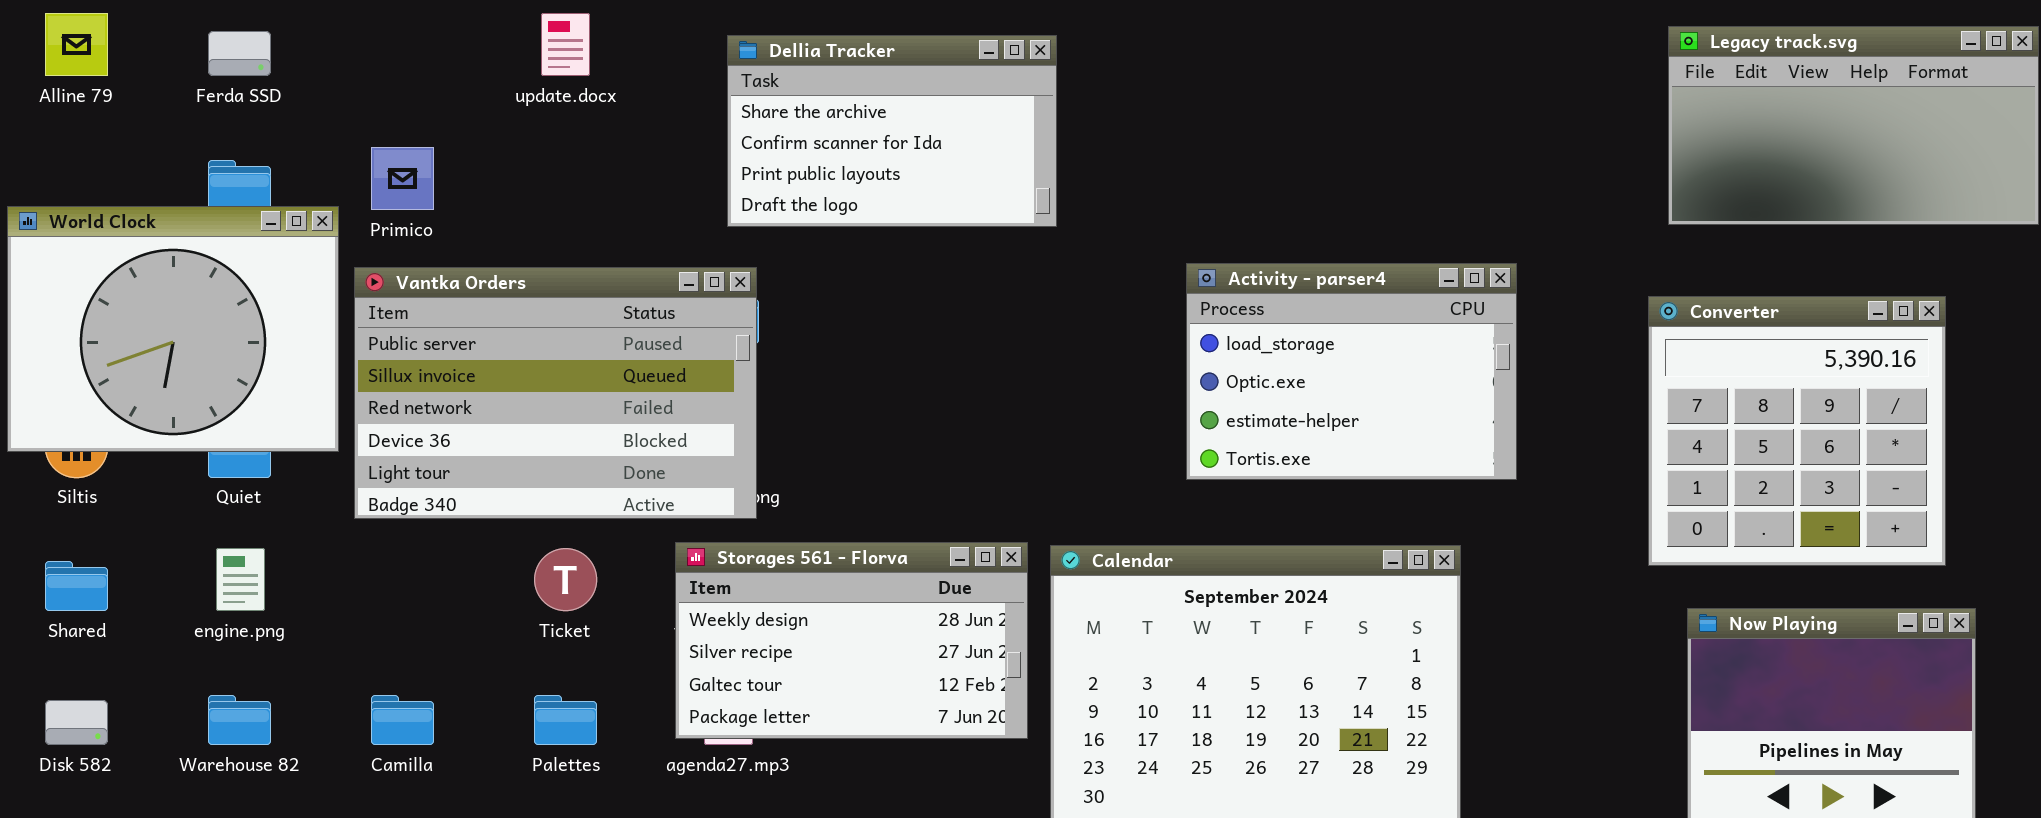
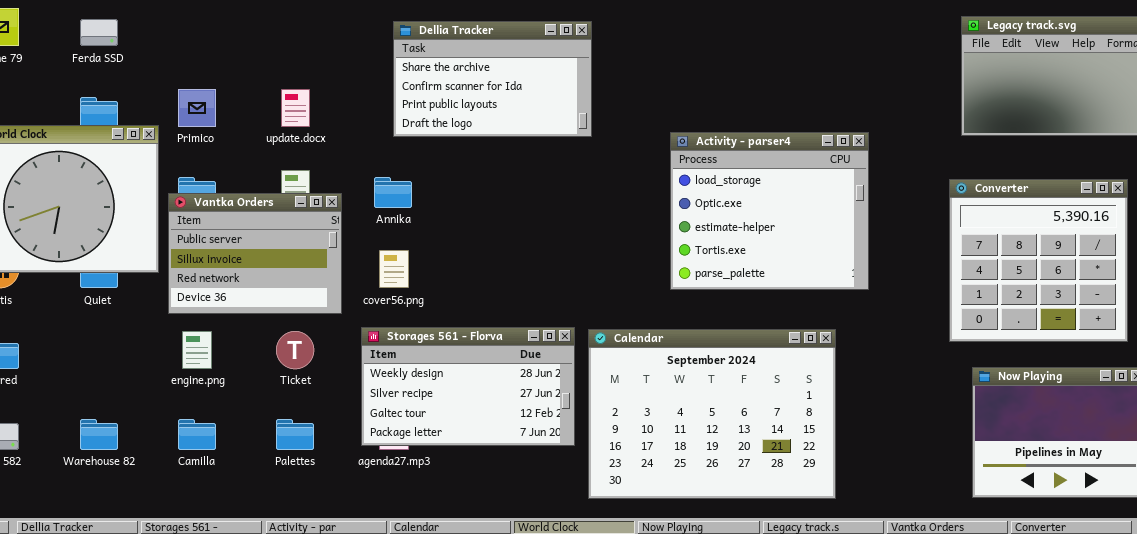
update.docx: [541,13,590,76] -> [281,89,310,127], moved
Activity - parser4: [1186,263,1517,480] -> [670,132,869,290], resized
Vantka Orders: [354,267,757,519] -> [168,193,342,314], resized
engine.png: [216,548,265,611] -> [182,331,212,369], moved

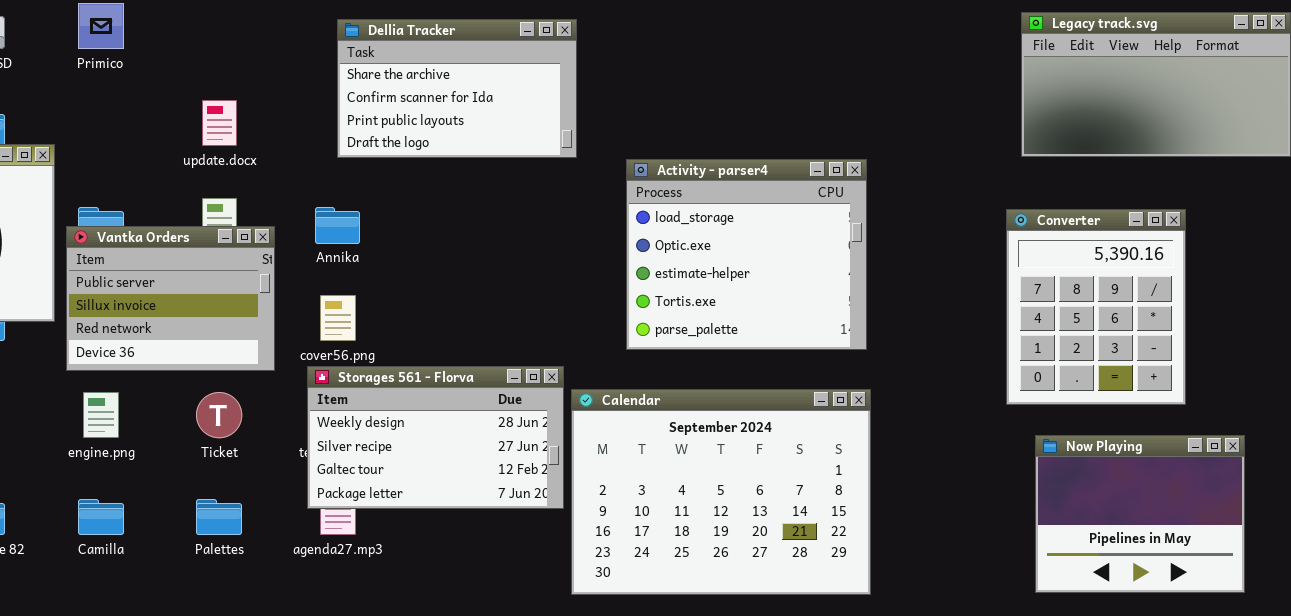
Primico: [178,89,216,127] -> [78,3,124,49], moved
Activity - parser4: [670,132,869,290] -> [626,159,867,350], moved
Converter: [949,179,1128,342] -> [1006,209,1186,405], resized
Storages 561 - Florva: [361,327,575,446] -> [307,366,564,509], moved

